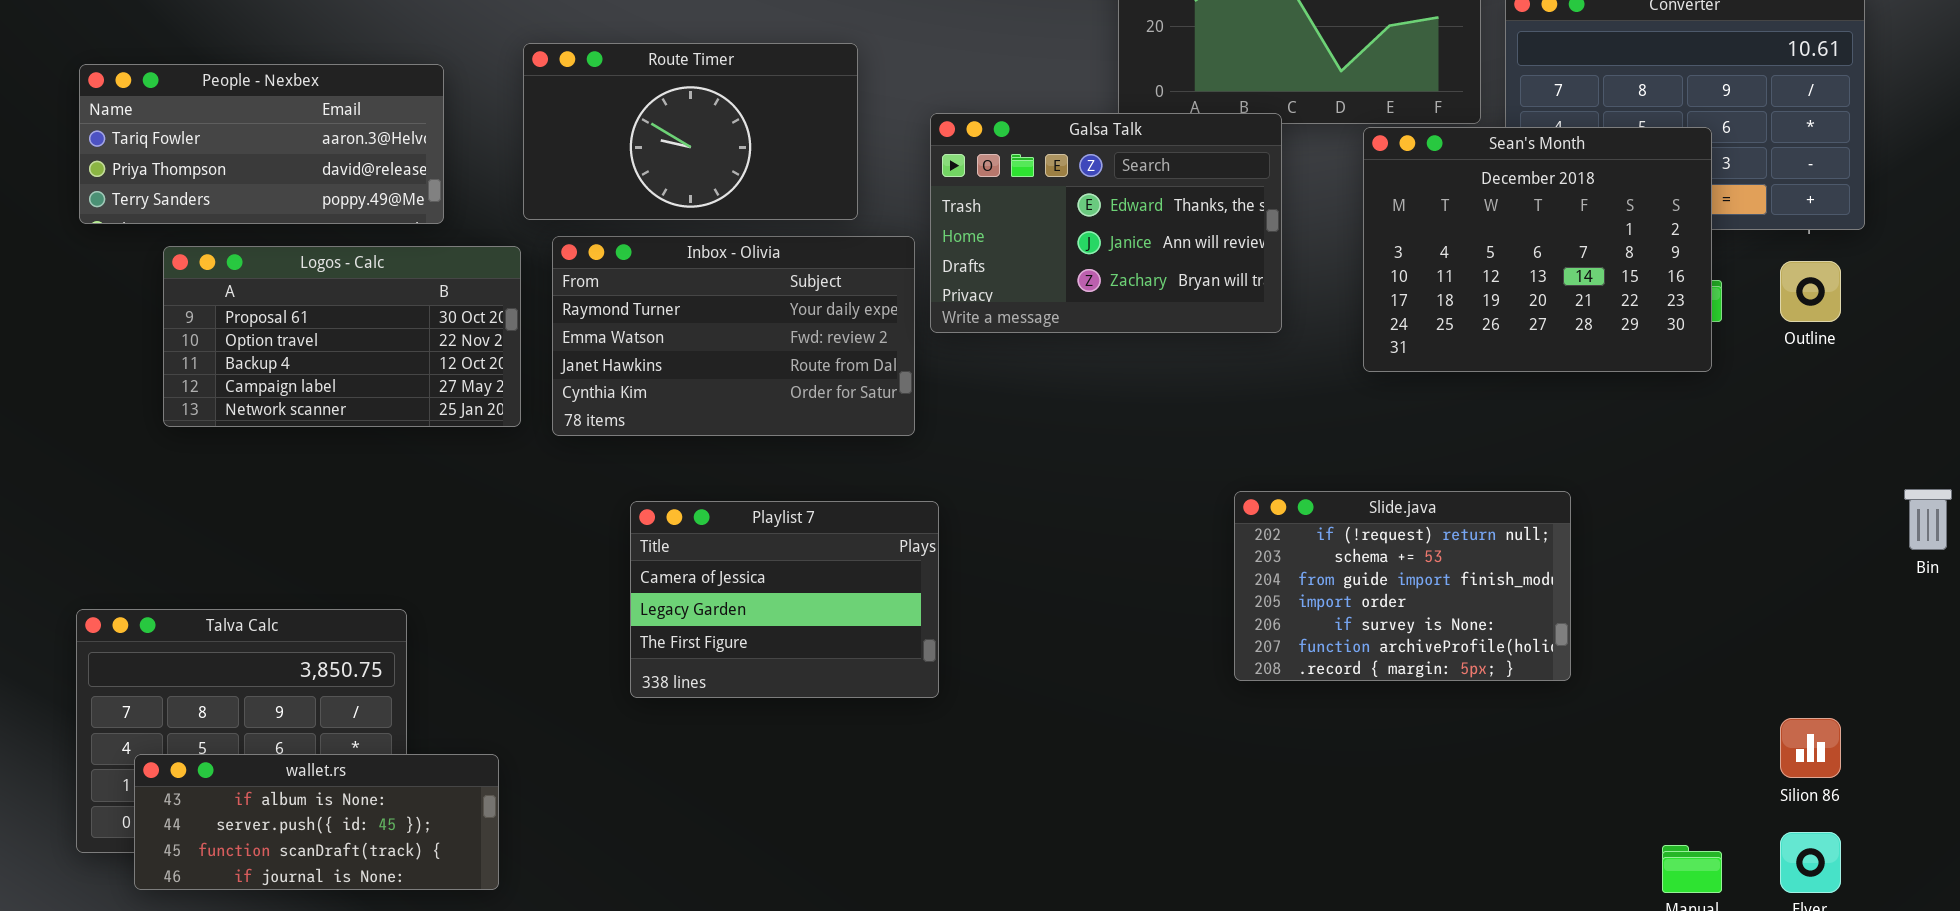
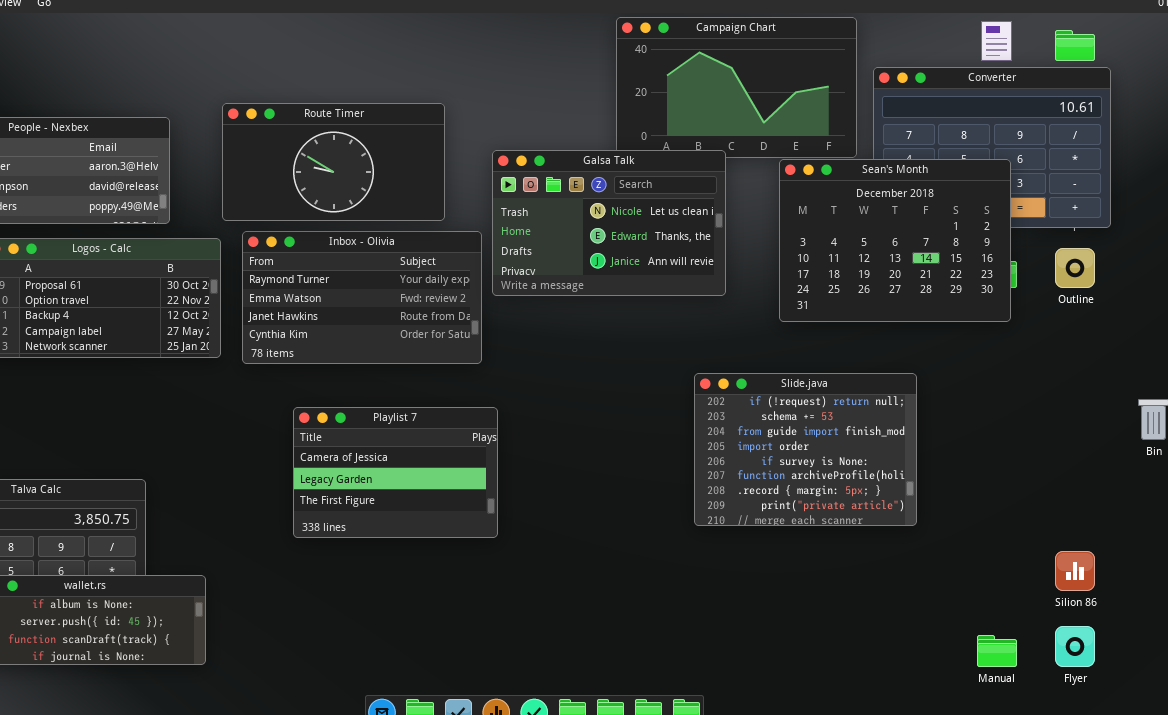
Galsa Talk: [930,113,1282,333] -> [492,150,726,296], scrolled up 1 row
Slide.java: [1234,491,1571,681] -> [694,373,917,526], resized

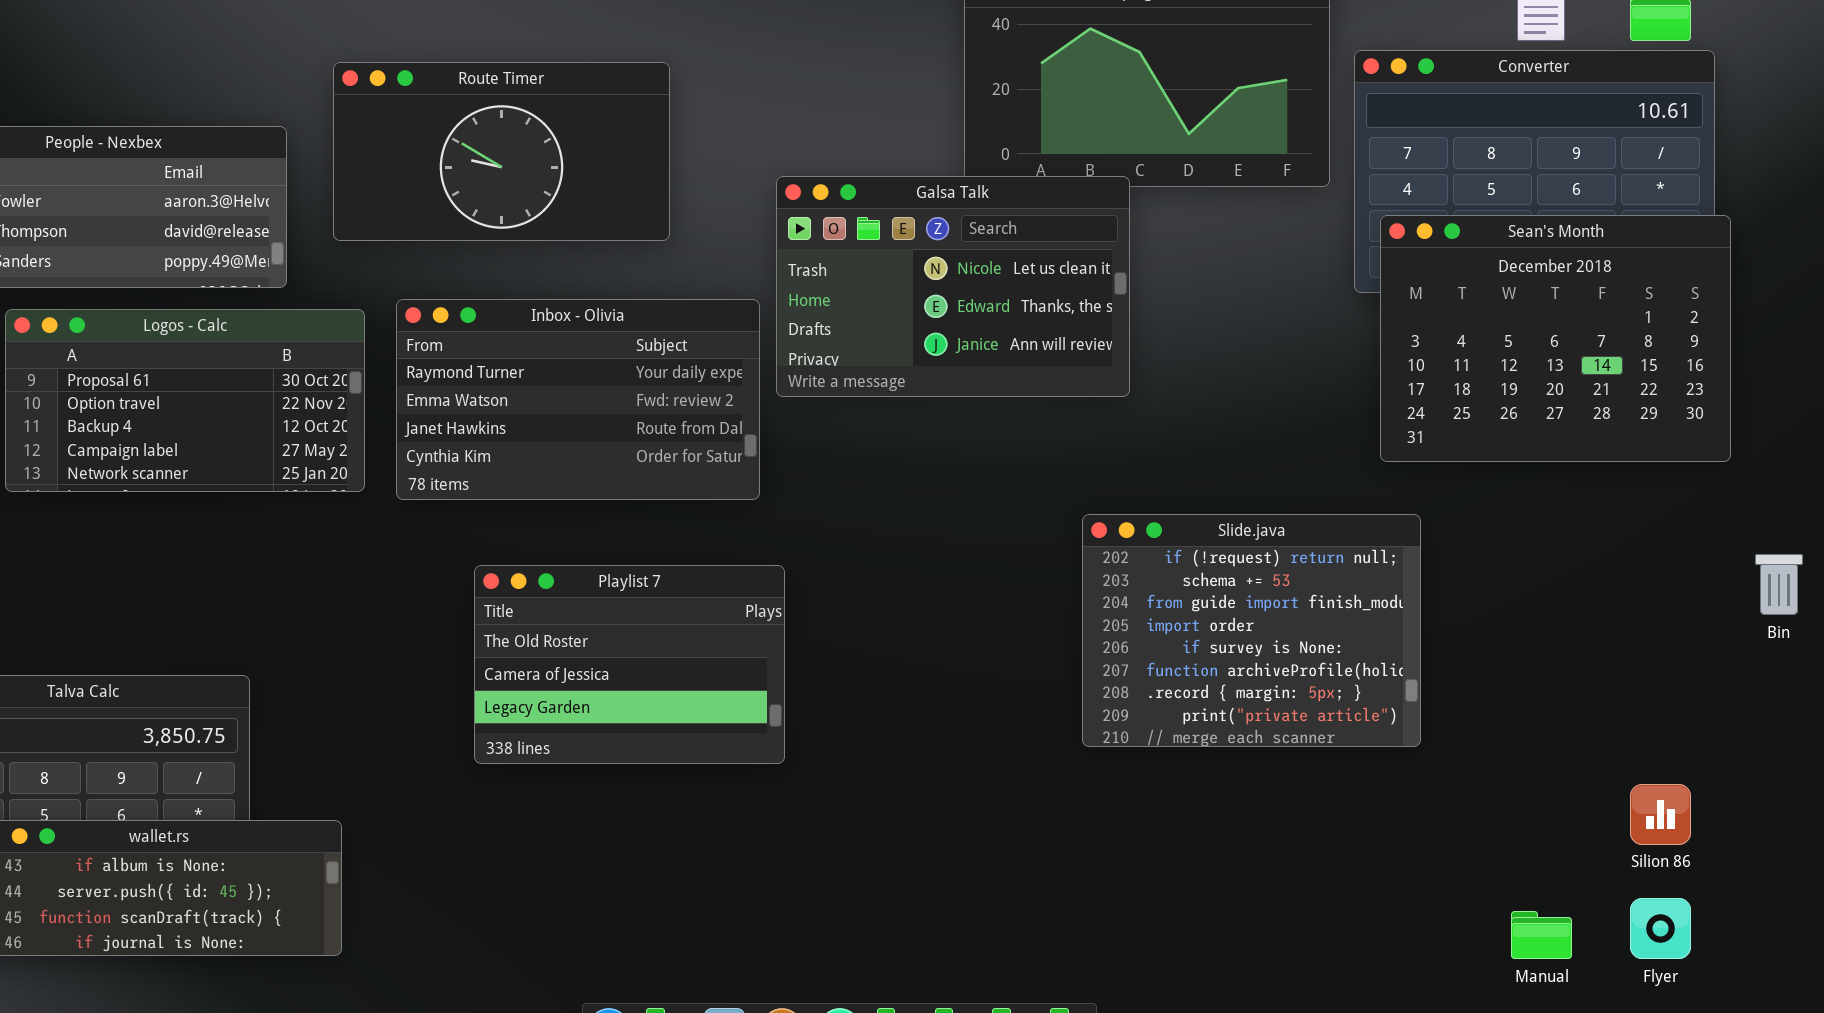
Route Timer: [222,103,445,221] -> [333,62,670,241], moved
Sean's Month: [779,159,1011,322] -> [1380,215,1731,462], moved
Playlist 7: [293,407,498,538] -> [474,565,785,764], scrolled up 1 row

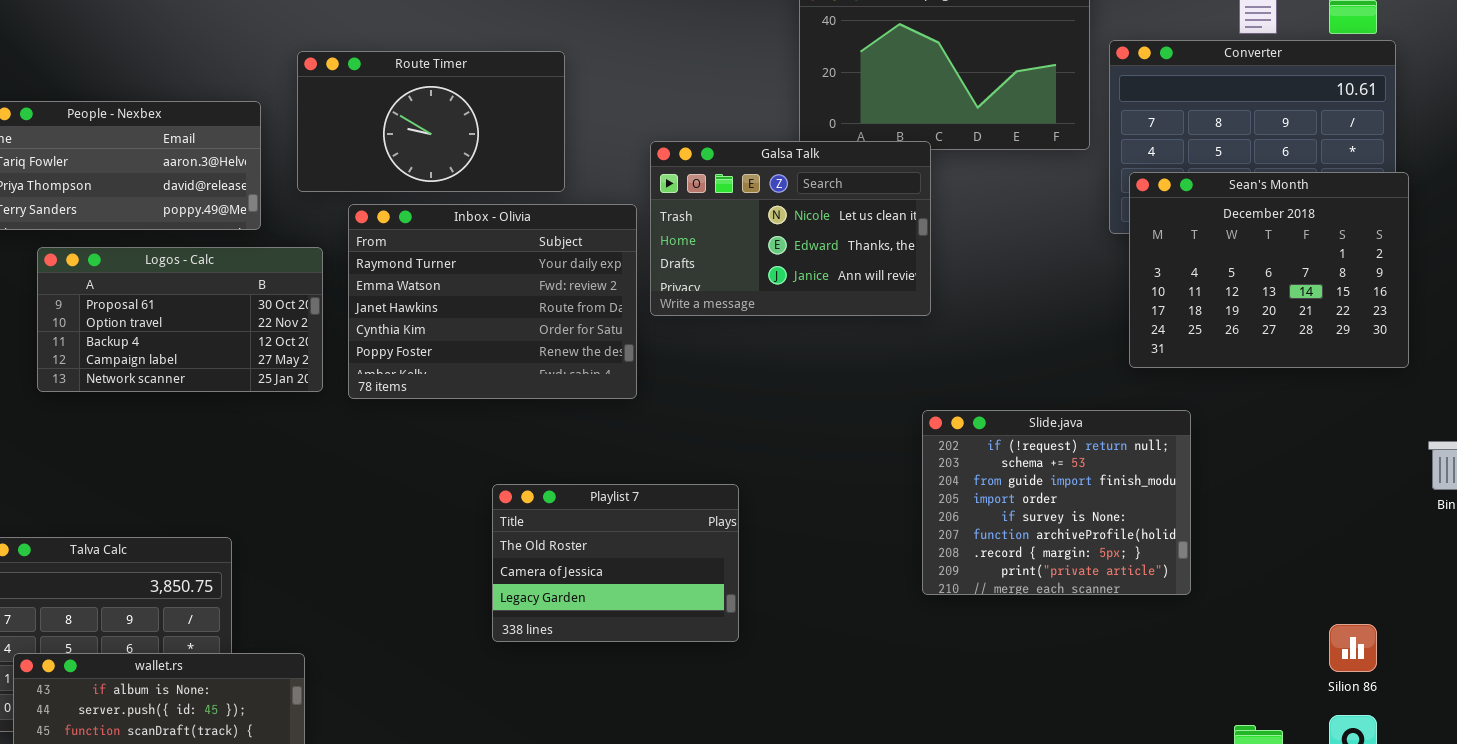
Inbox - Olivia: [396,299,760,500] -> [348,204,637,399], resized
Slide.java: [1082,514,1421,747] -> [922,410,1191,595], moved
Playlist 7: [474,565,785,764] -> [492,484,739,642], moved

